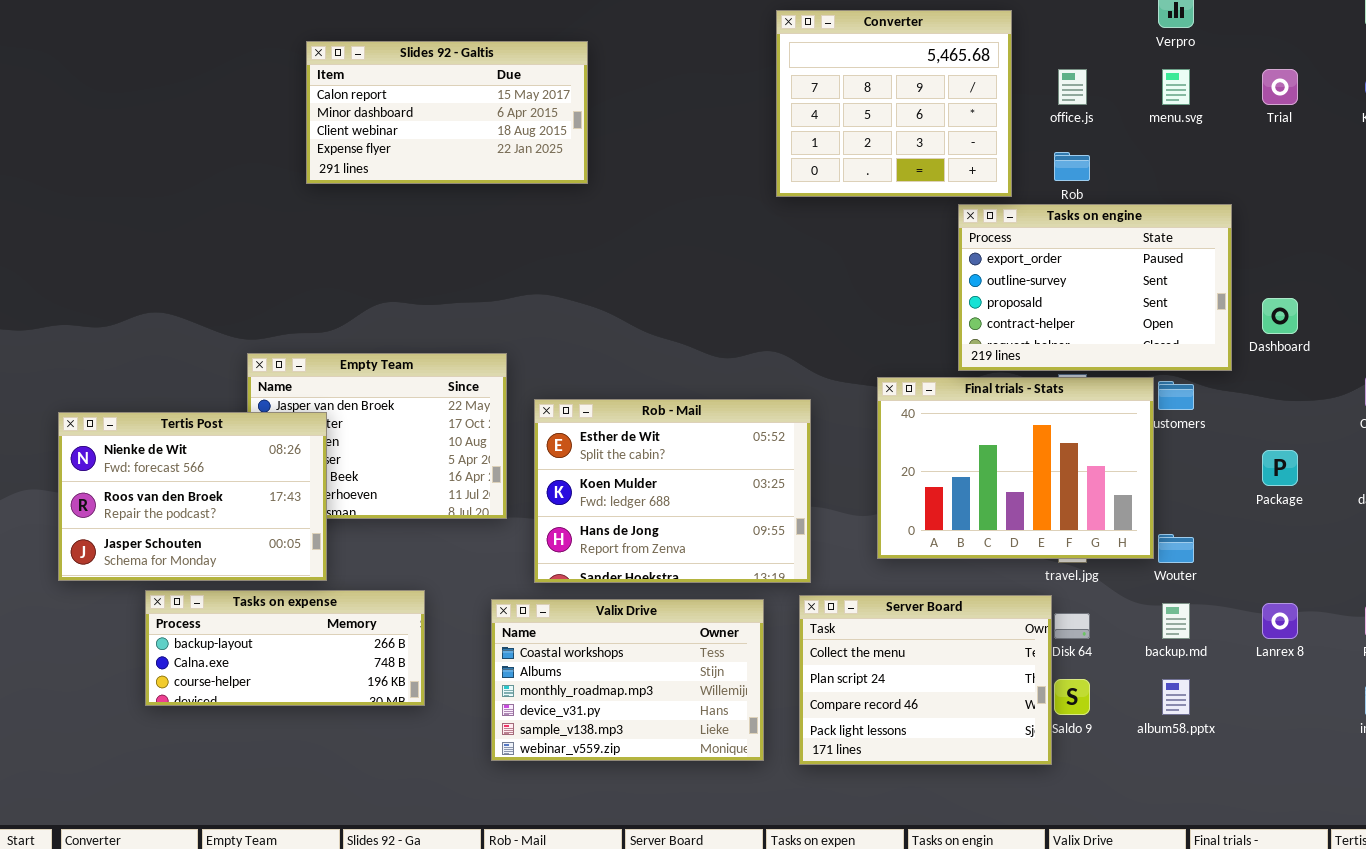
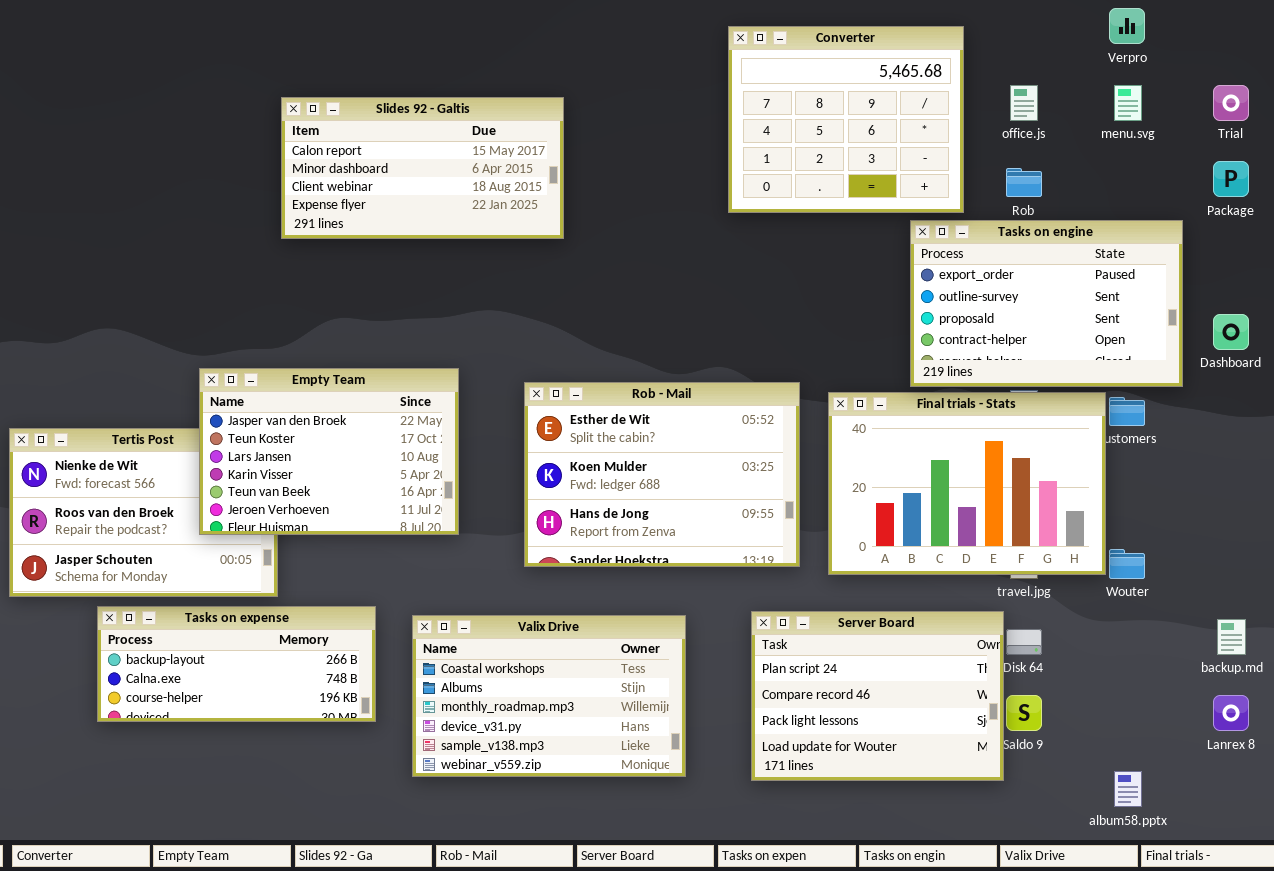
Slides 92 - Galtis: [306,41,588,184] -> [281,97,564,239], moved
Empty Team: [247,353,507,519] -> [199,368,459,535], raised
Rob - Mail: [534,399,811,583] -> [524,382,800,567], moved
Package: [1262,450,1298,486] -> [1213,161,1249,197], moved
Server Board: [799,595,1052,765] -> [751,611,1004,781], scrolled down 1 row
Valix Drive: [491,599,764,761] -> [412,615,686,777], moved
backup.md: [1162,603,1190,639] -> [1217,619,1246,655], moved
Lanrex 8: [1262,603,1298,639] -> [1213,695,1249,731], moved
album58.pptx: [1162,679,1190,715] -> [1114,771,1142,807], moved

